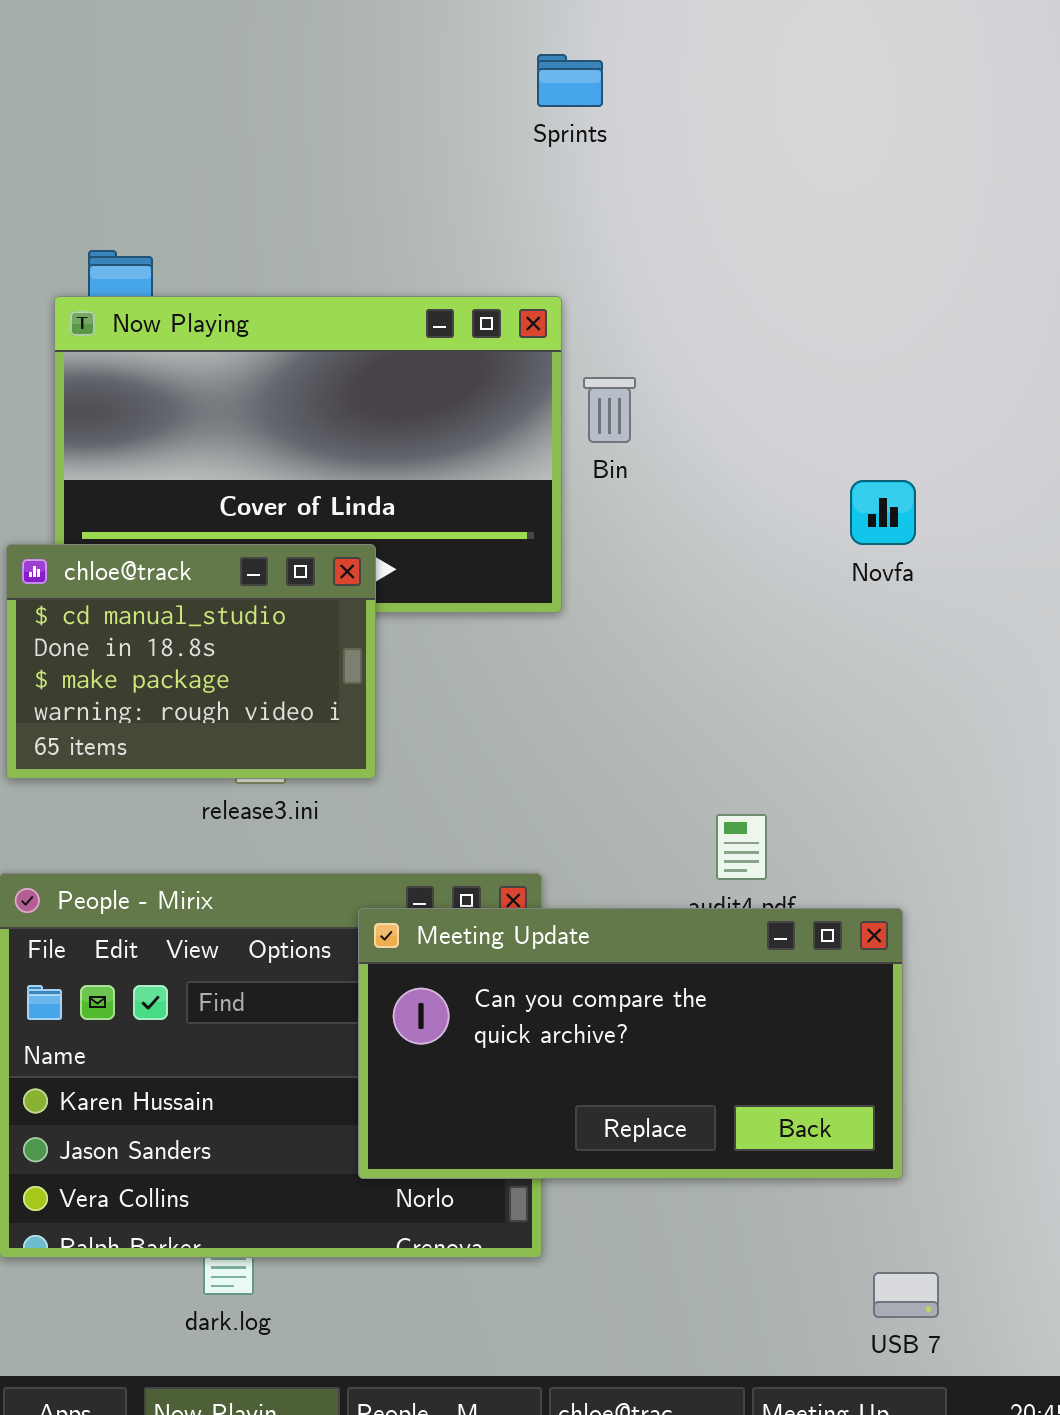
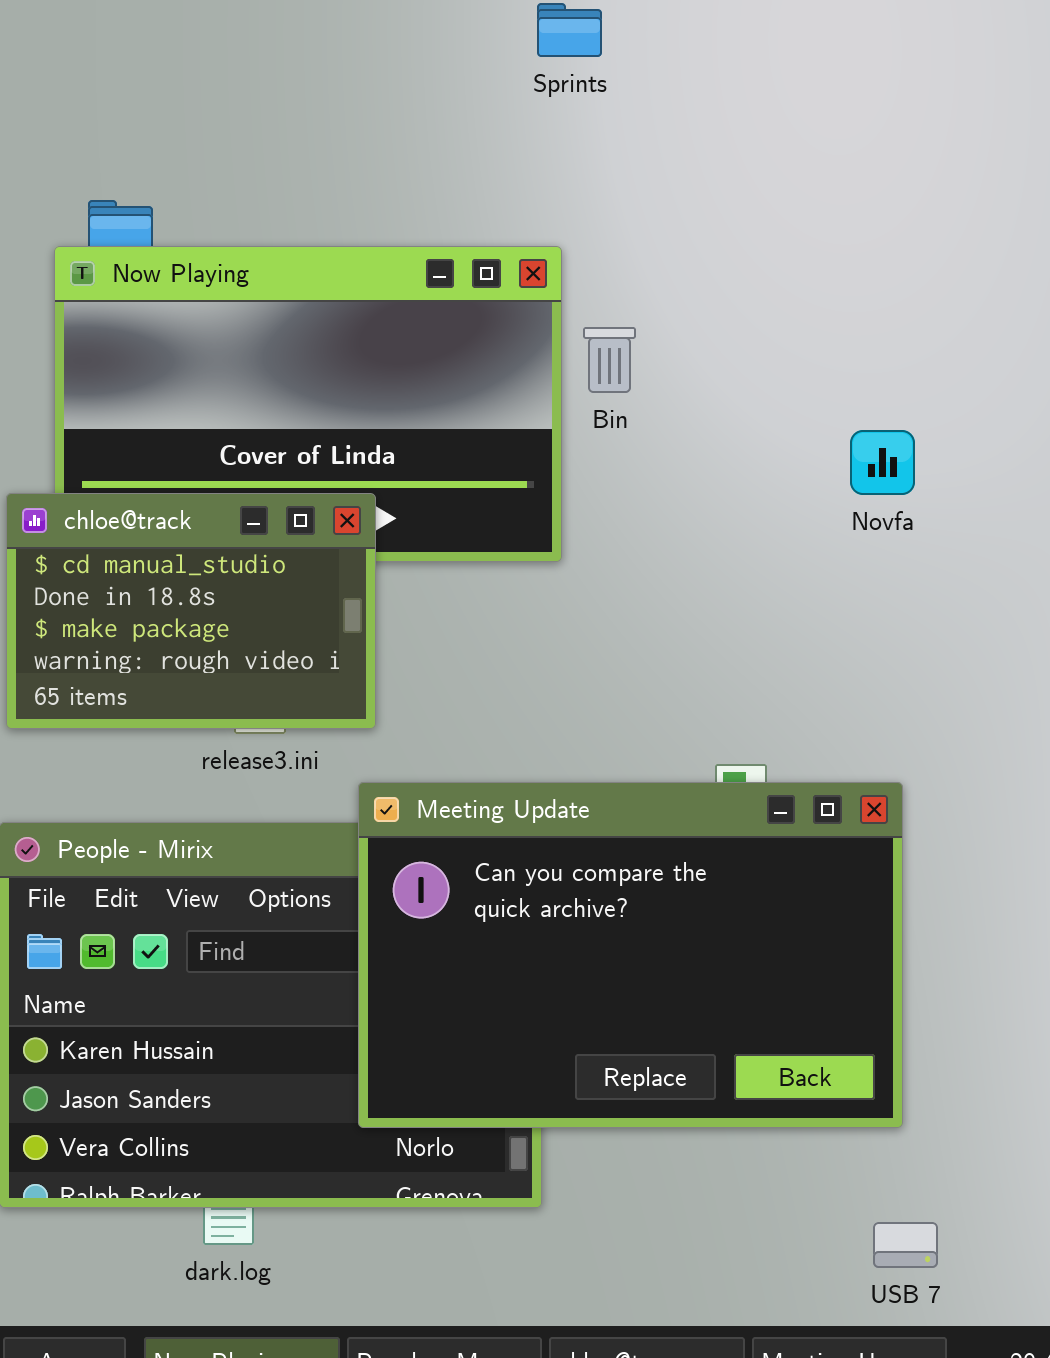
Meeting Update: [358,908,903,1179] -> [358,782,903,1128], resized

